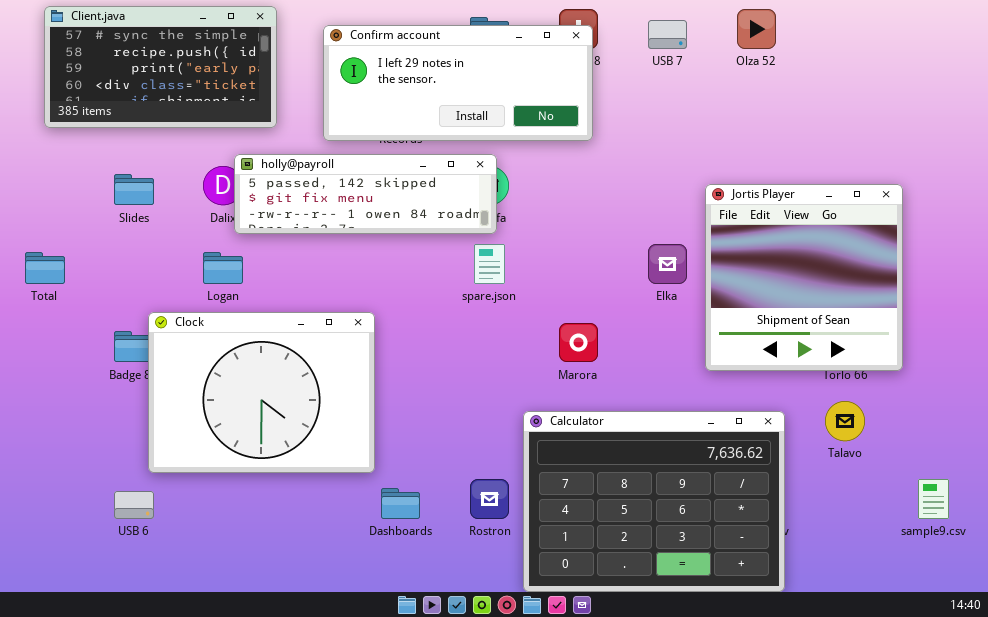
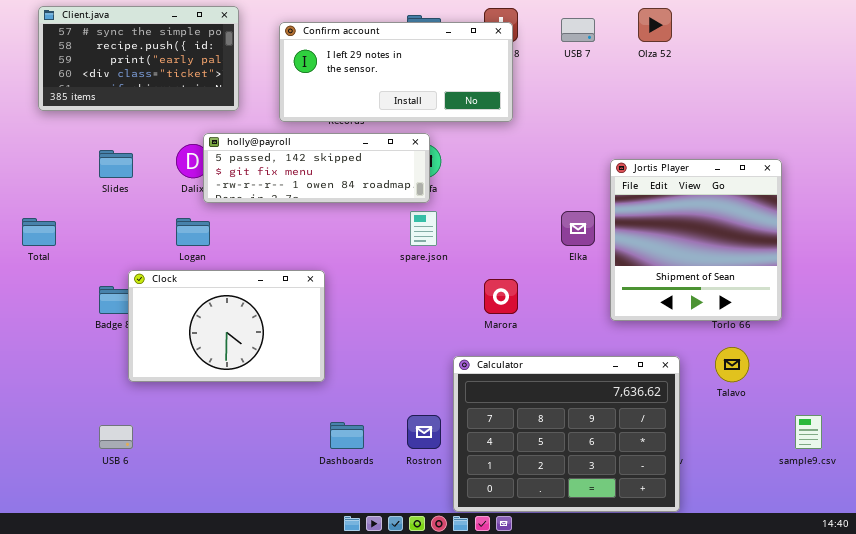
Clock: [148,312,375,473] -> [128,270,325,382], resized

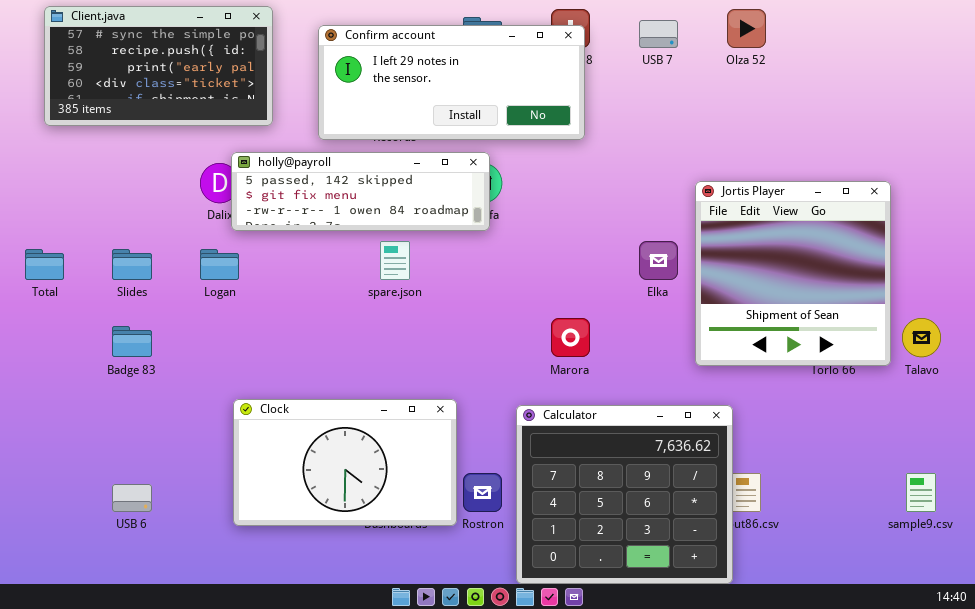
Slides: [99,150,133,178] -> [112,249,152,280], moved
spare.json: [410,211,437,246] -> [380,241,410,280], moved
Clock: [128,270,325,382] -> [233,399,457,526], moved
Talavo: [715,347,749,382] -> [902,318,941,357], moved
Calculator: [453,356,680,512] -> [516,405,733,584], resized

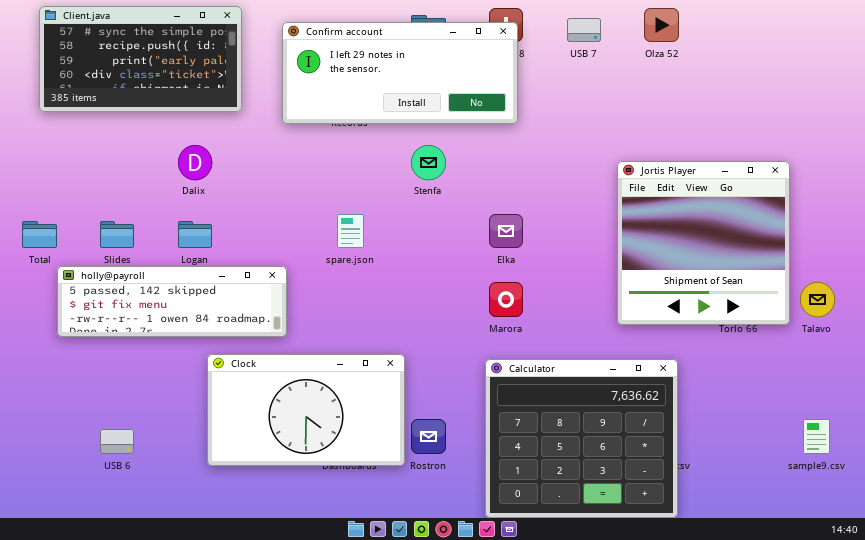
holly@payroll: [231,152,490,231] -> [57,266,287,337], moved
Elka: [639,241,678,280] -> [489,214,523,248], moved
Calculator: [516,405,733,584] -> [485,359,678,518], moved

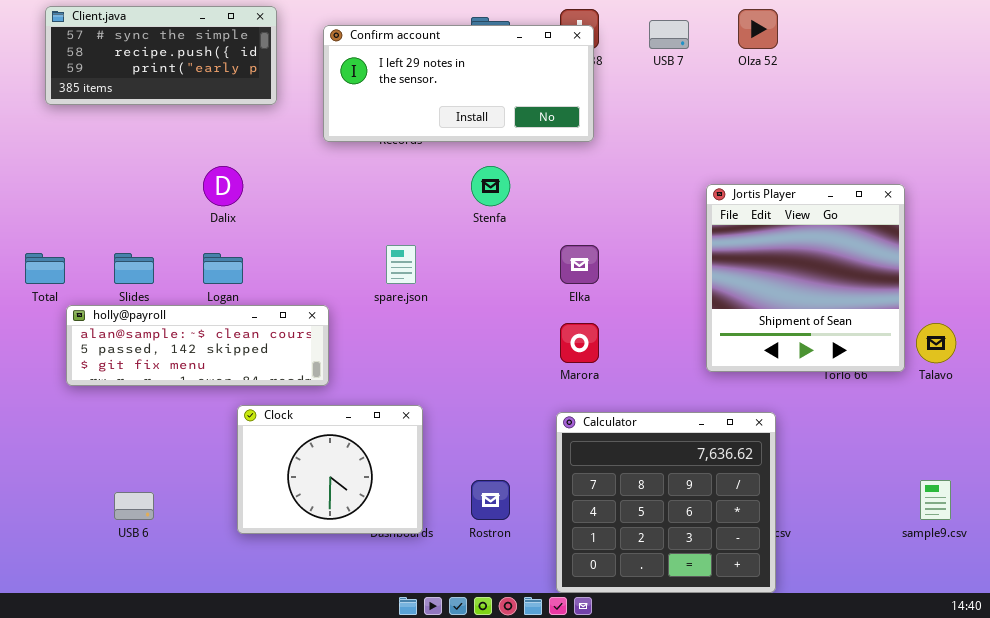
Client.java: [39,6,242,112] -> [45,6,277,105], resized
holly@payroll: [57,266,287,337] -> [66,305,329,386], scrolled up 1 row
Clock: [207,354,405,466] -> [237,405,423,534], resized

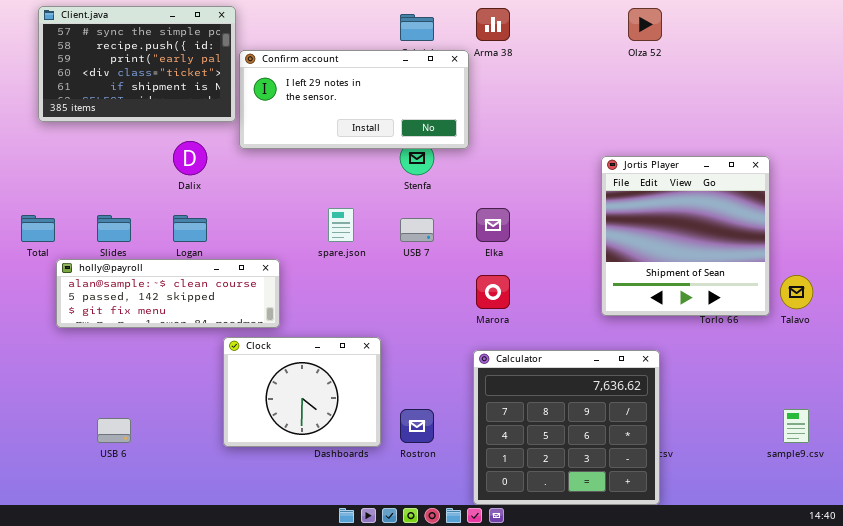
Client.java: [45,6,277,105] -> [38,6,236,122], resized
USB 7: [649,20,689,49] -> [400,218,434,242], moved
Confirm account: [323,25,594,142] -> [239,50,469,149], moved
Clock: [237,405,423,534] -> [223,337,381,447], moved

